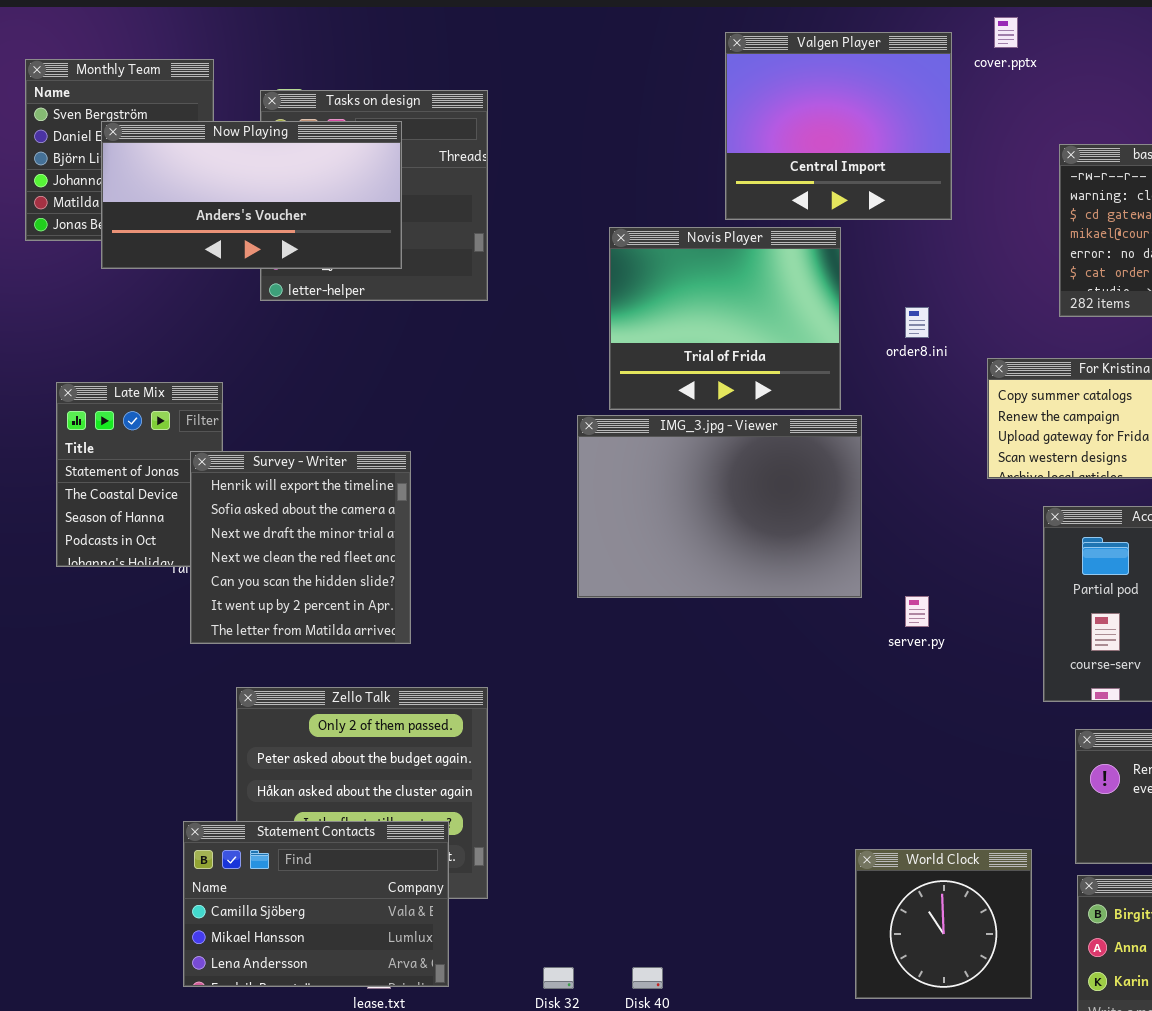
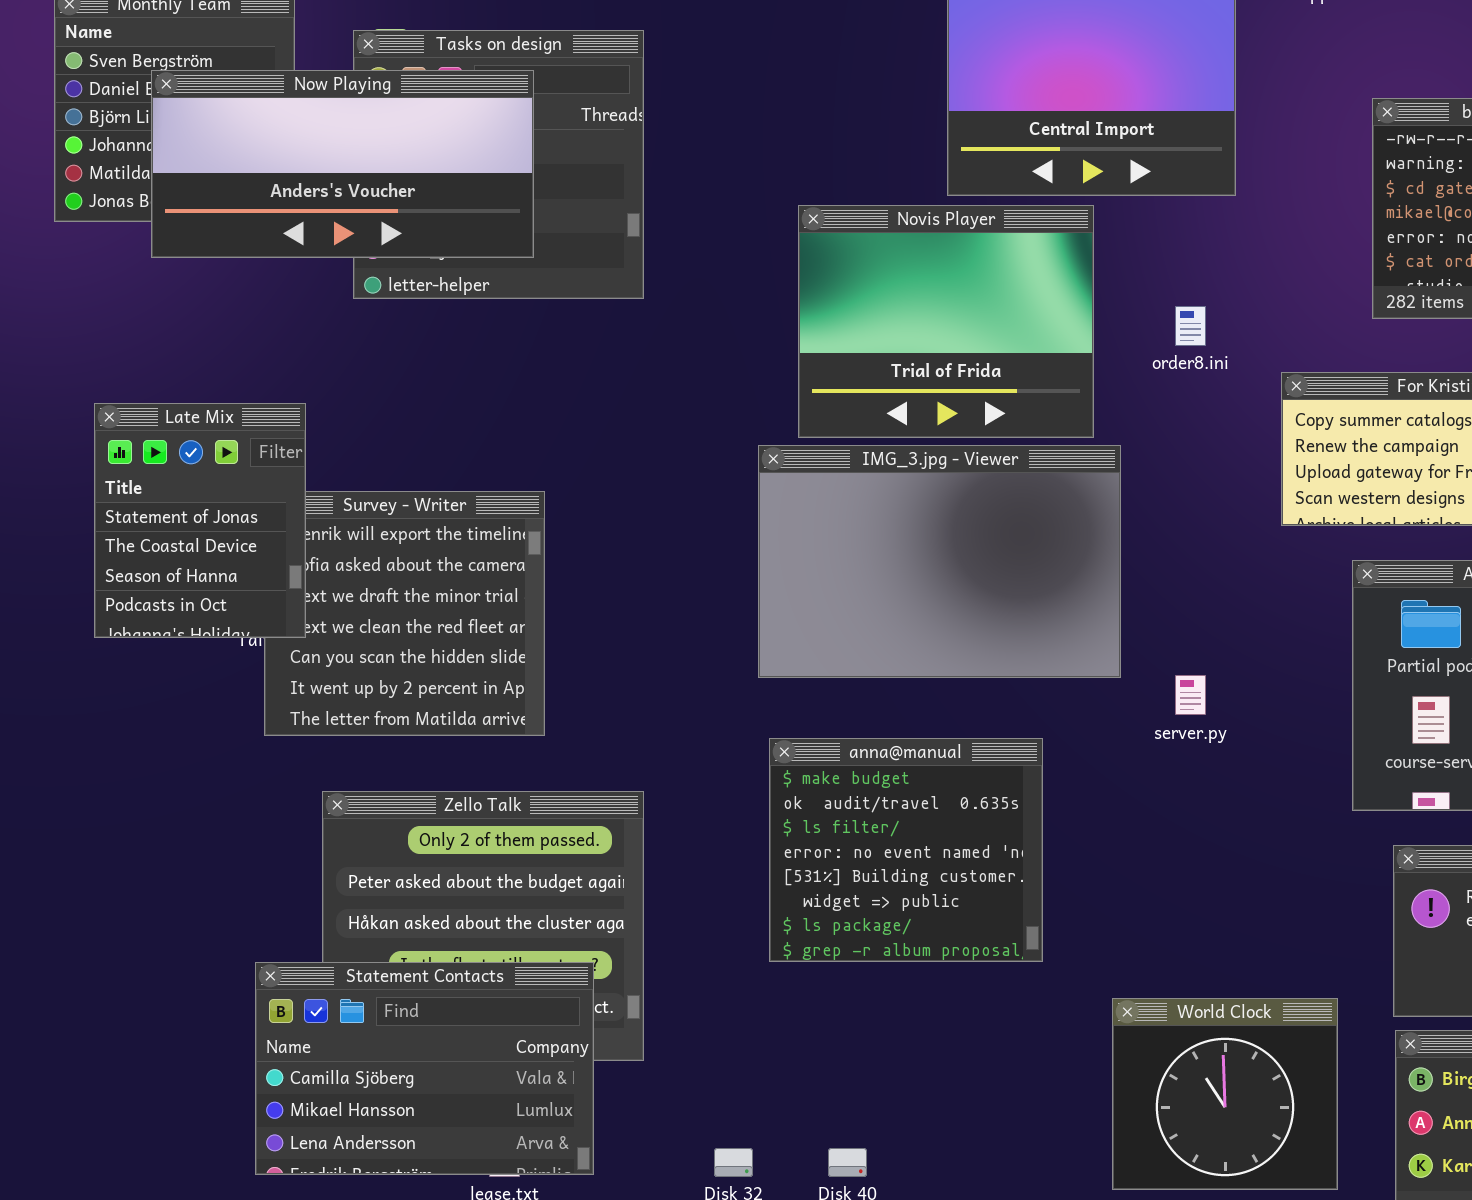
Late Mix: [56,382,223,567] -> [94,403,306,638], raised
anna@manual: none -> [769,738,1043,962], opened

